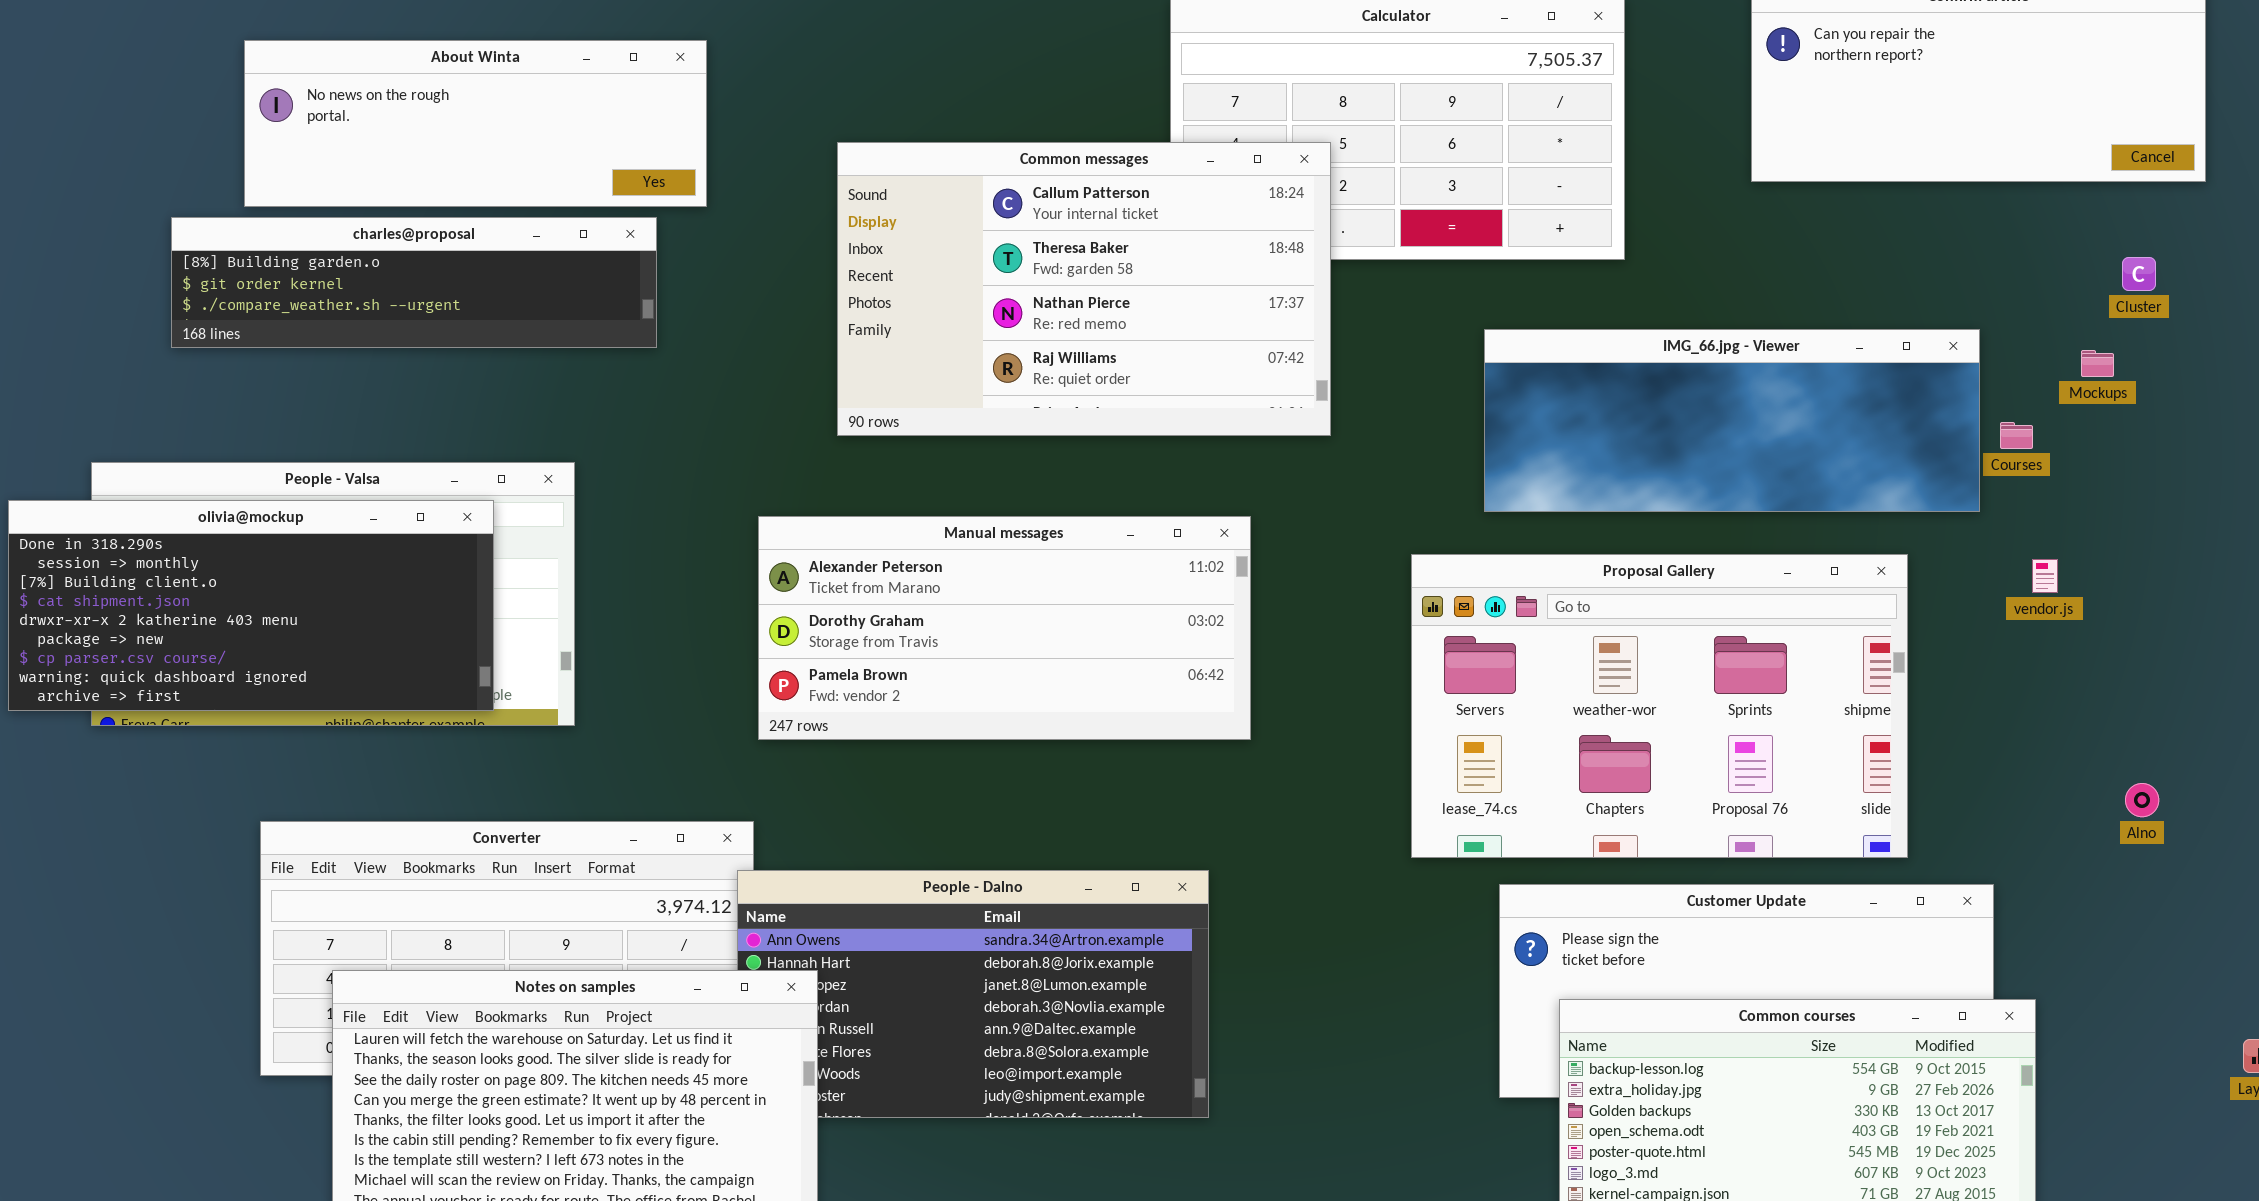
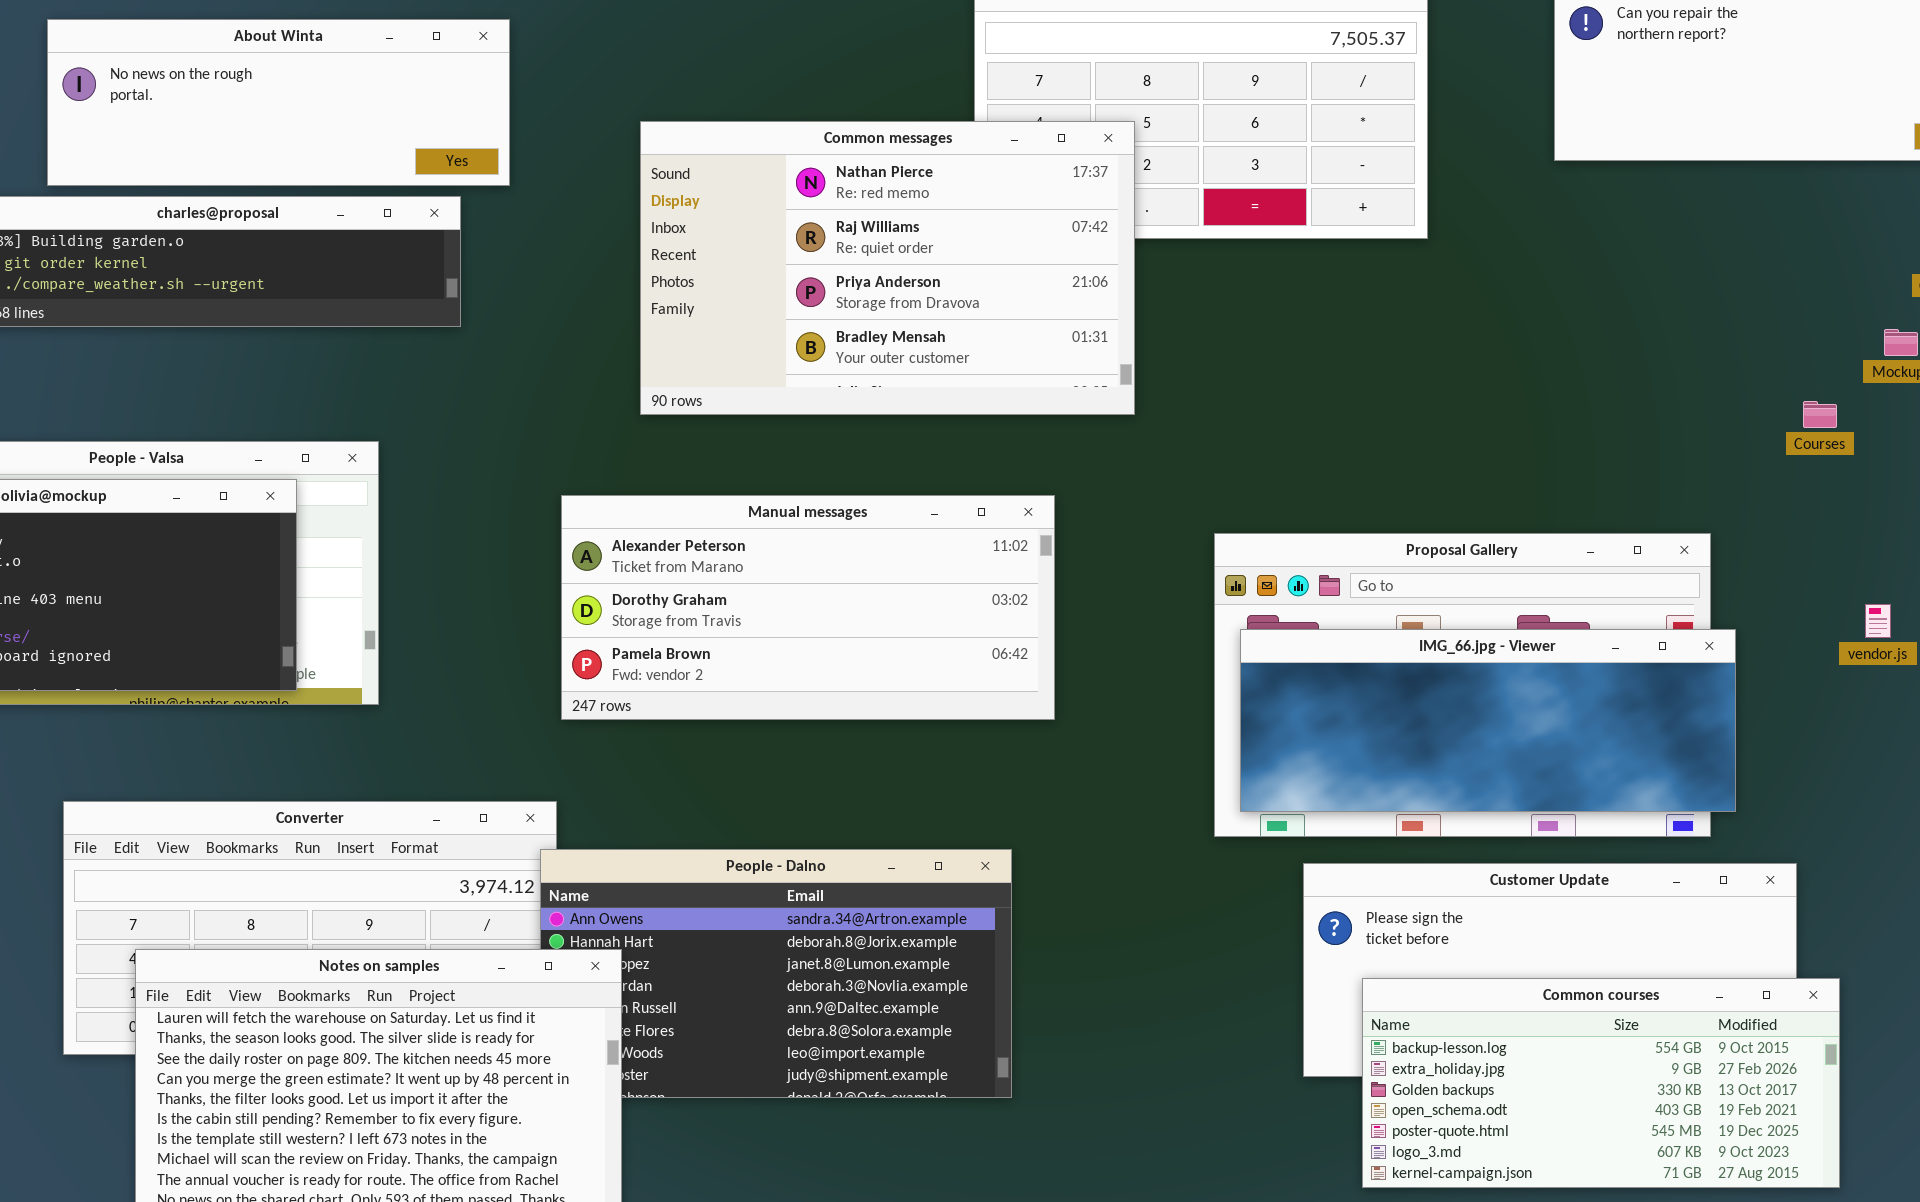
Common messages: [837,142,1331,436] -> [640,121,1135,415], scrolled down 2 rows
IMG_66.jpg - Viewer: [1484,329,1980,512] -> [1240,629,1736,812], moved
vendor.js: [2032,559,2058,593] -> [1865,604,1891,638], moved

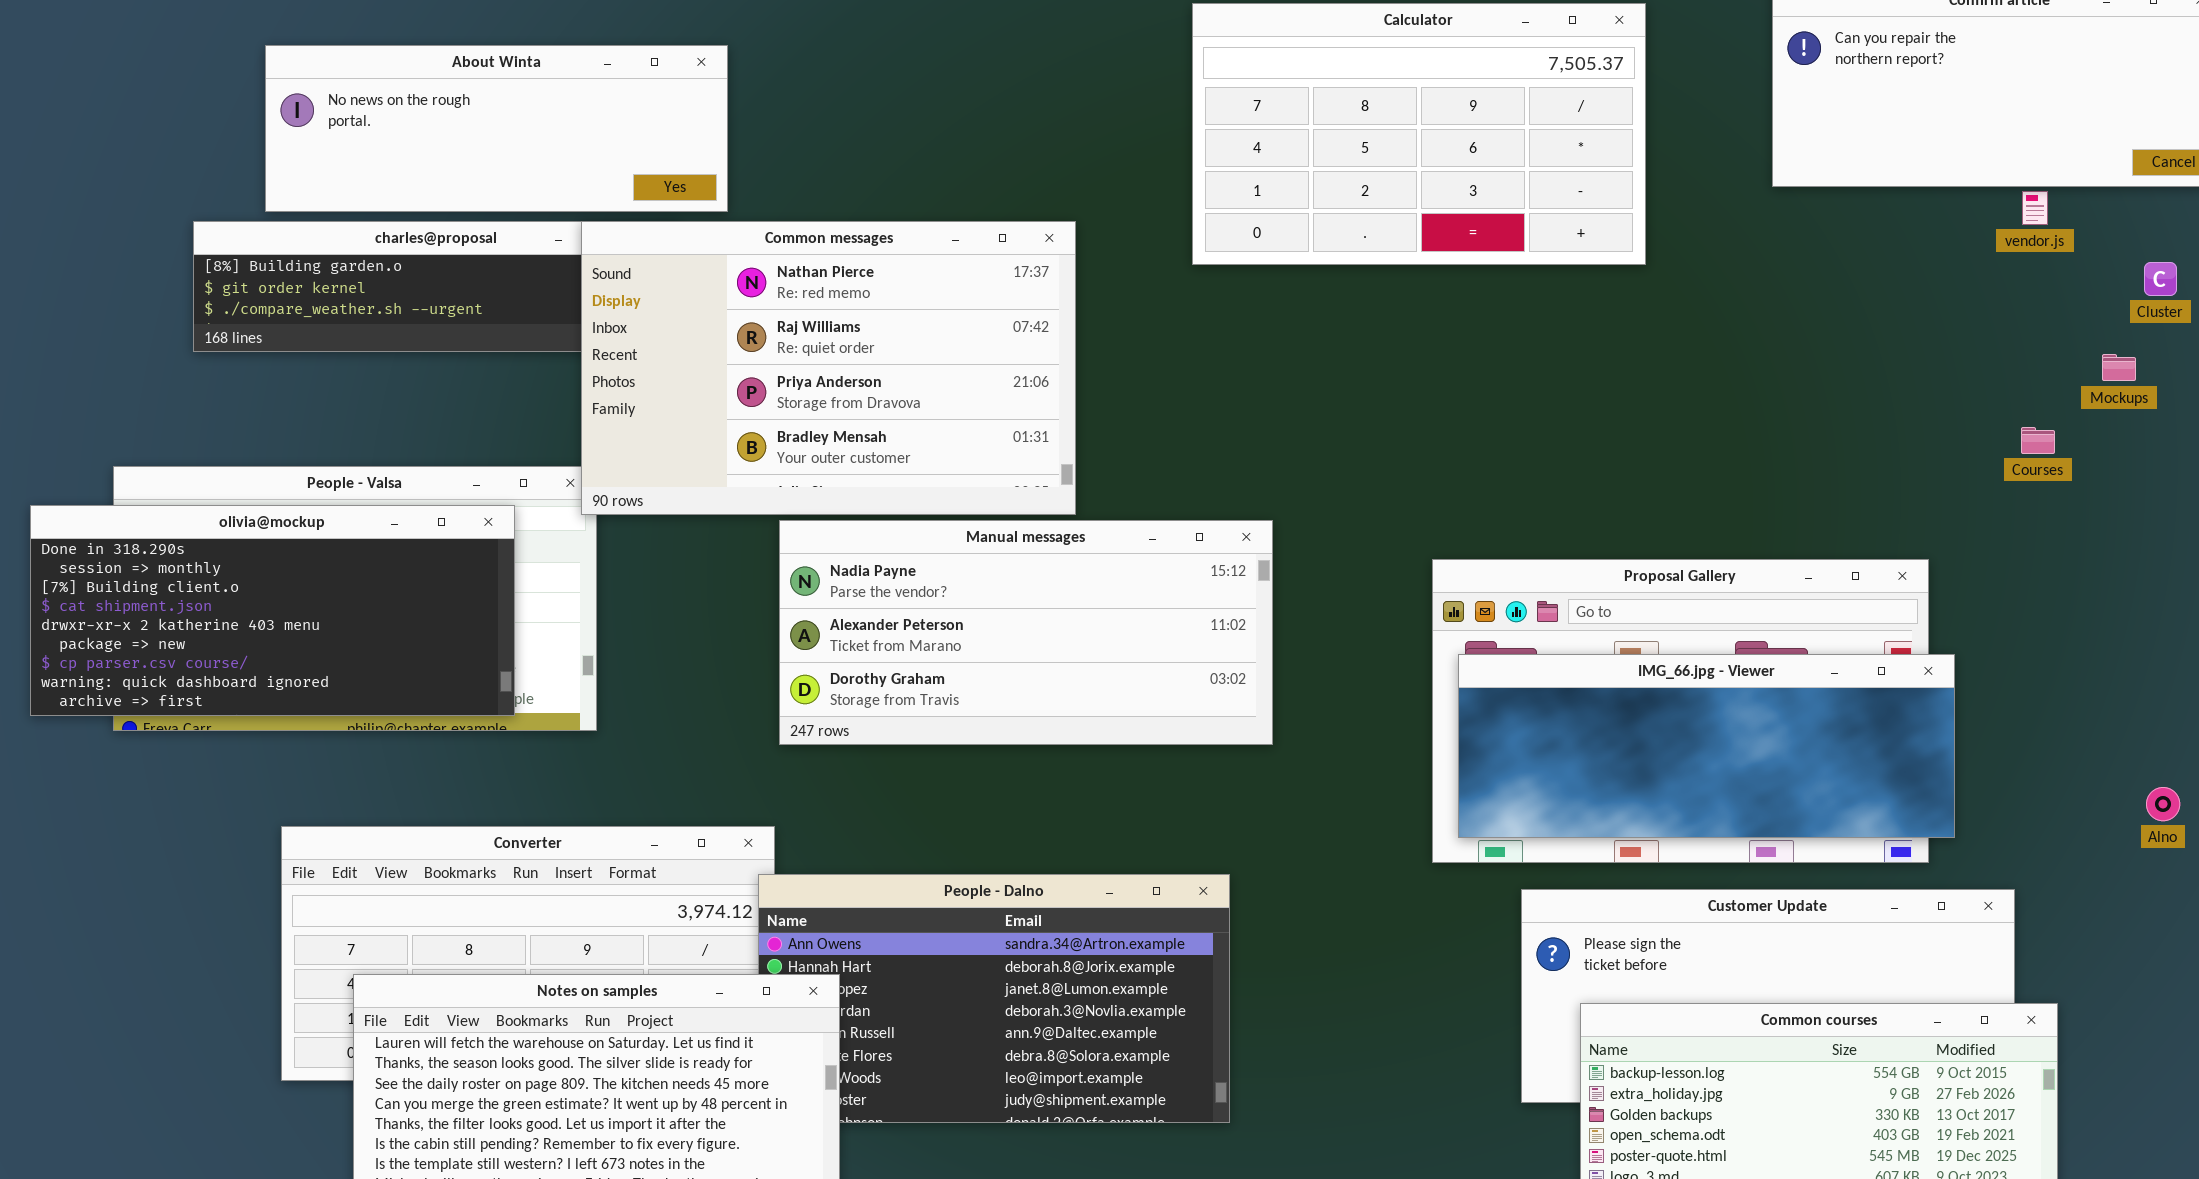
Common messages: [640,121,1135,415] -> [581,221,1076,515], moved
Manual messages: [561,495,1055,720] -> [779,520,1273,745], scrolled up 1 row
vendor.js: [1865,604,1891,638] -> [2022,191,2048,225], moved

